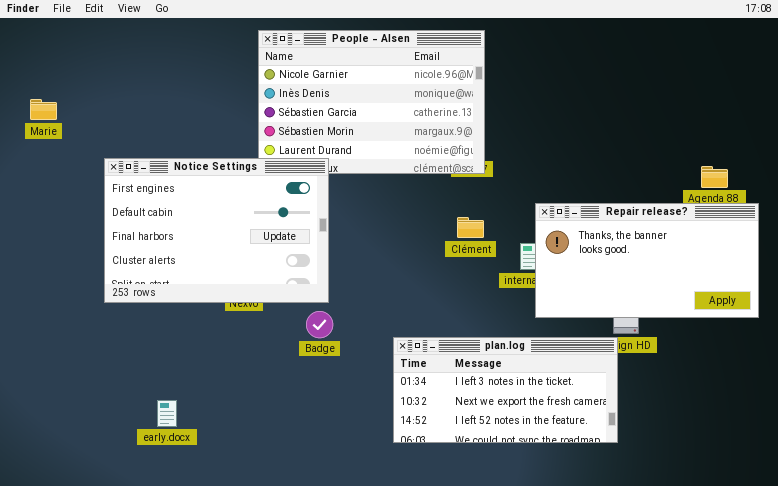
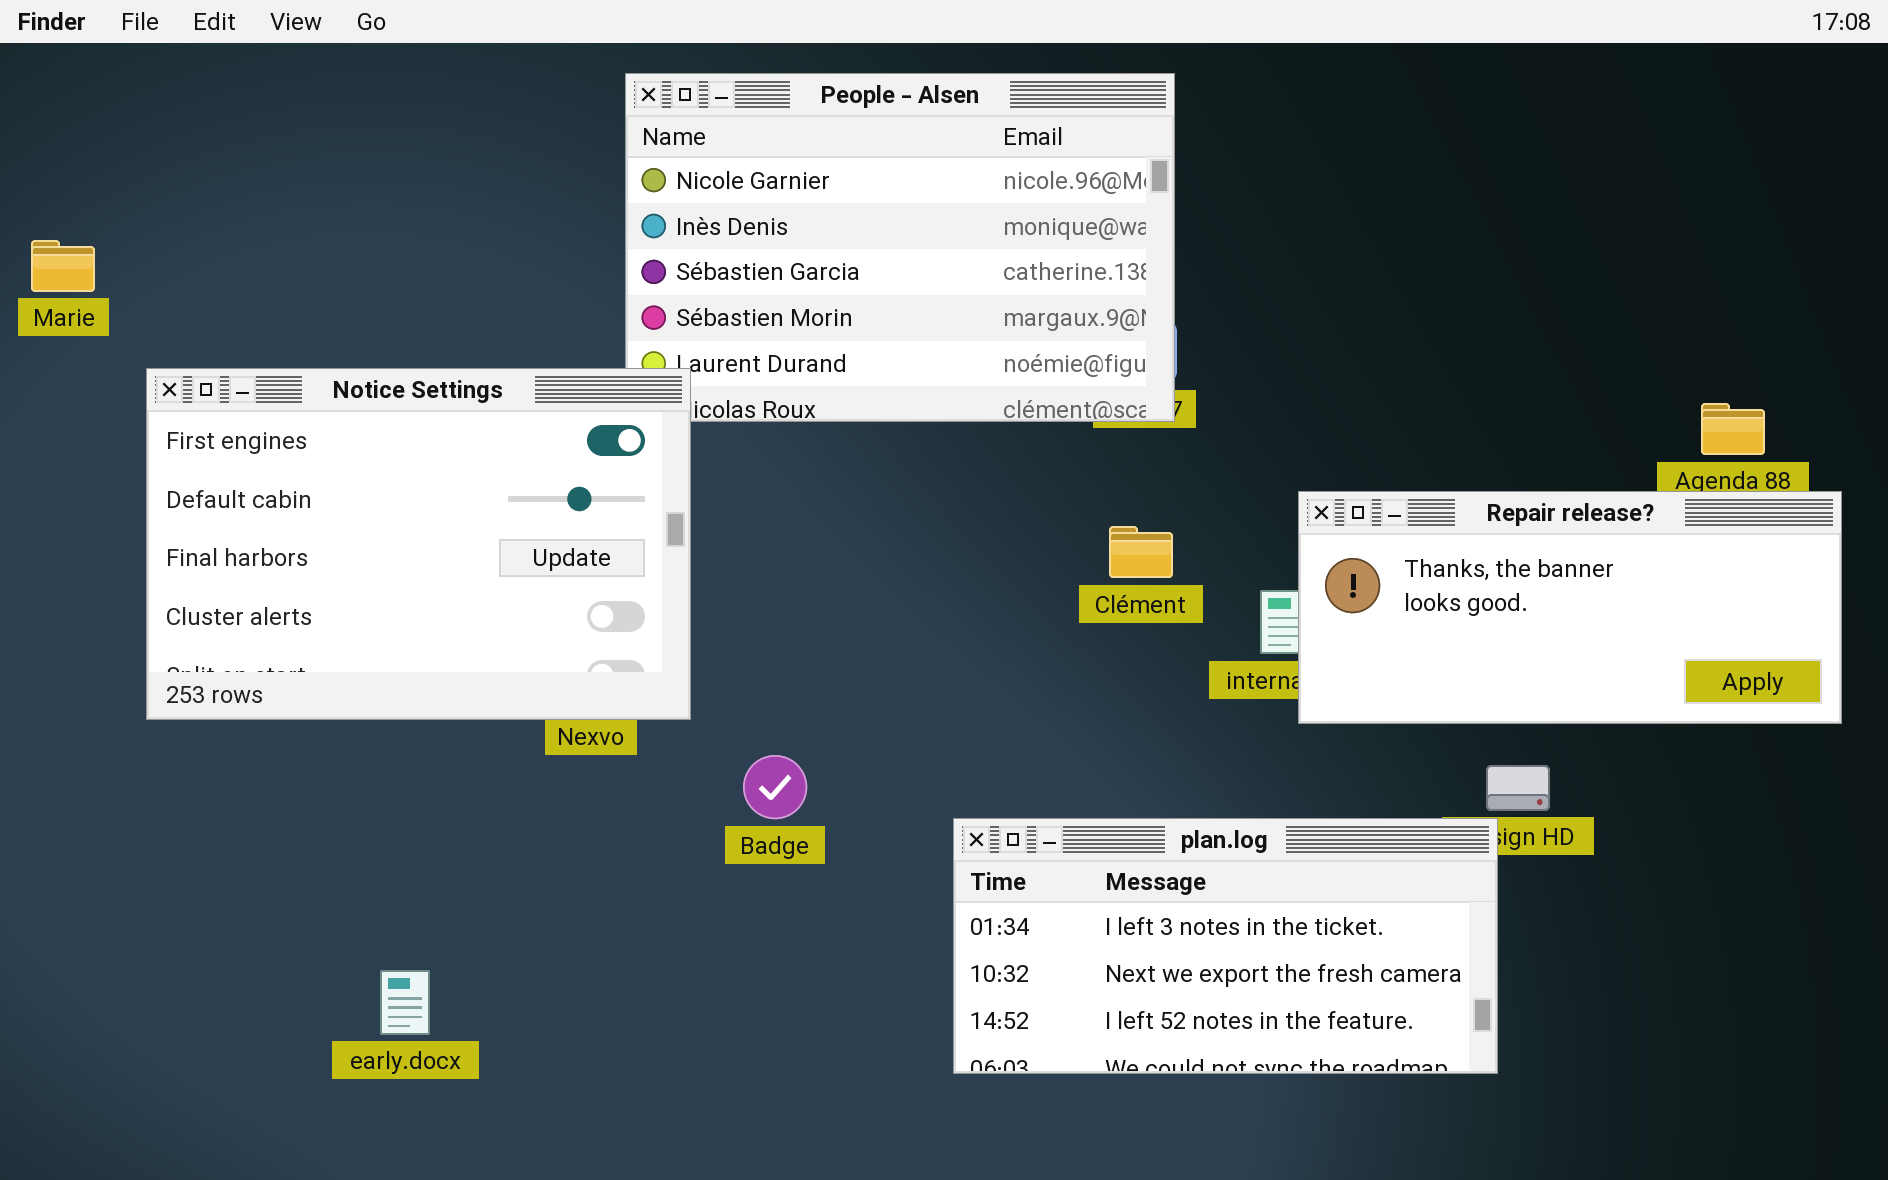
Marie: [30,99,57,120] -> [31,240,95,292], moved
Notice Settings: [104,158,329,303] -> [146,368,691,720], moved
Repair release?: [535,203,759,318] -> [1298,491,1842,724], resized

